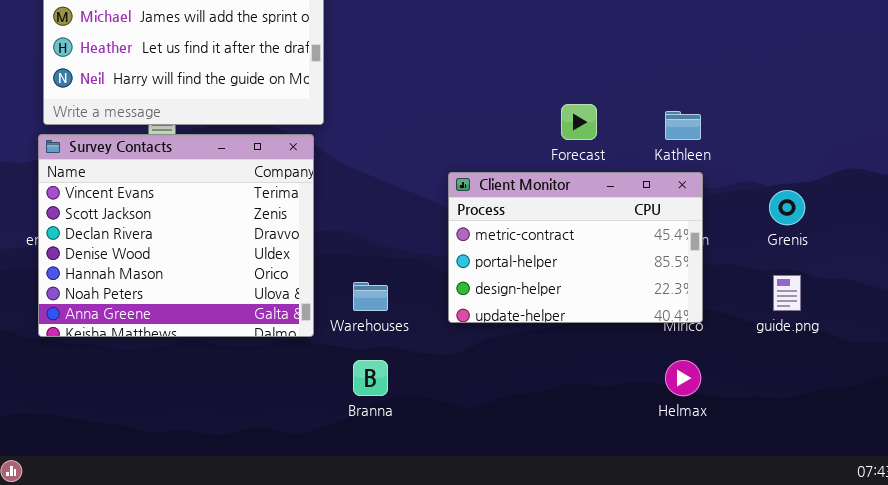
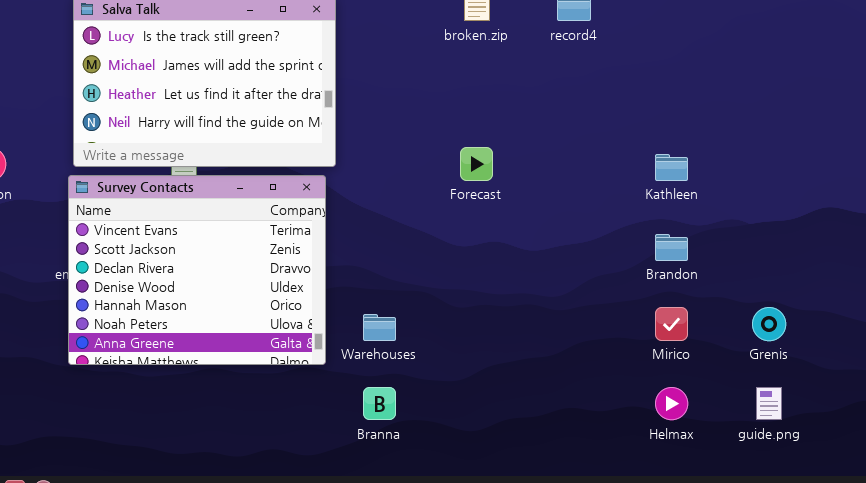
Forecast: [561,104,597,140] -> [460,147,493,181], moved
Client Monitor: [448,172,703,323] -> none, closed
Grenis: [769,190,805,225] -> [752,307,786,341], moved
guide.png: [773,275,801,311] -> [756,387,782,420], moved

